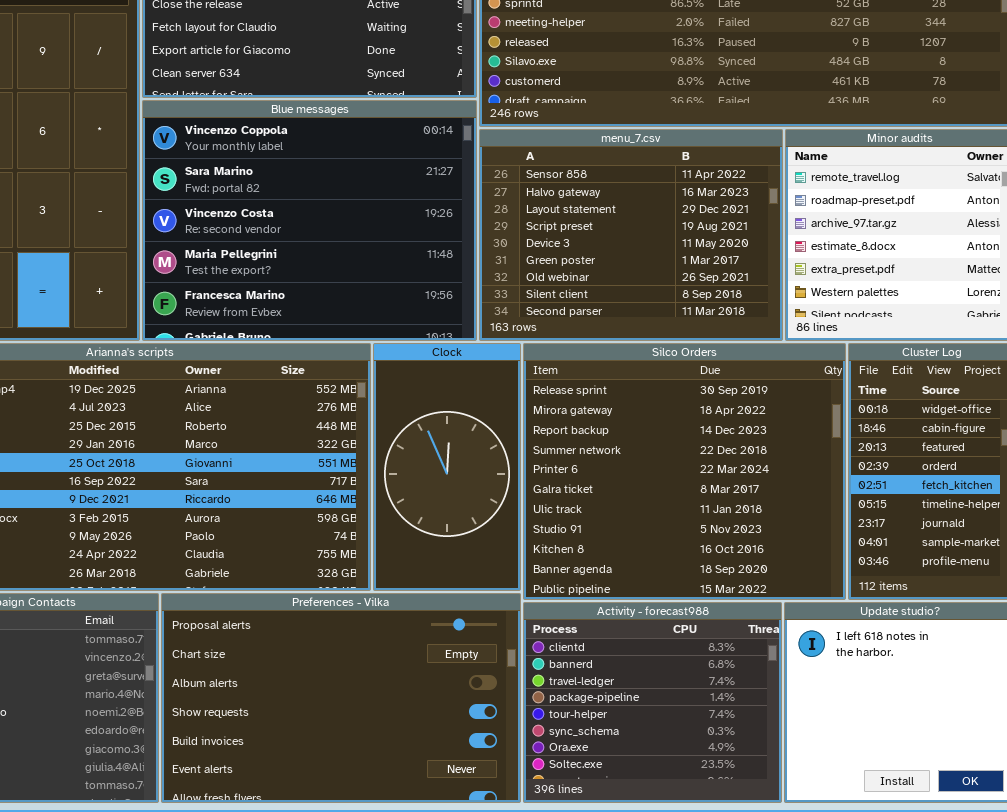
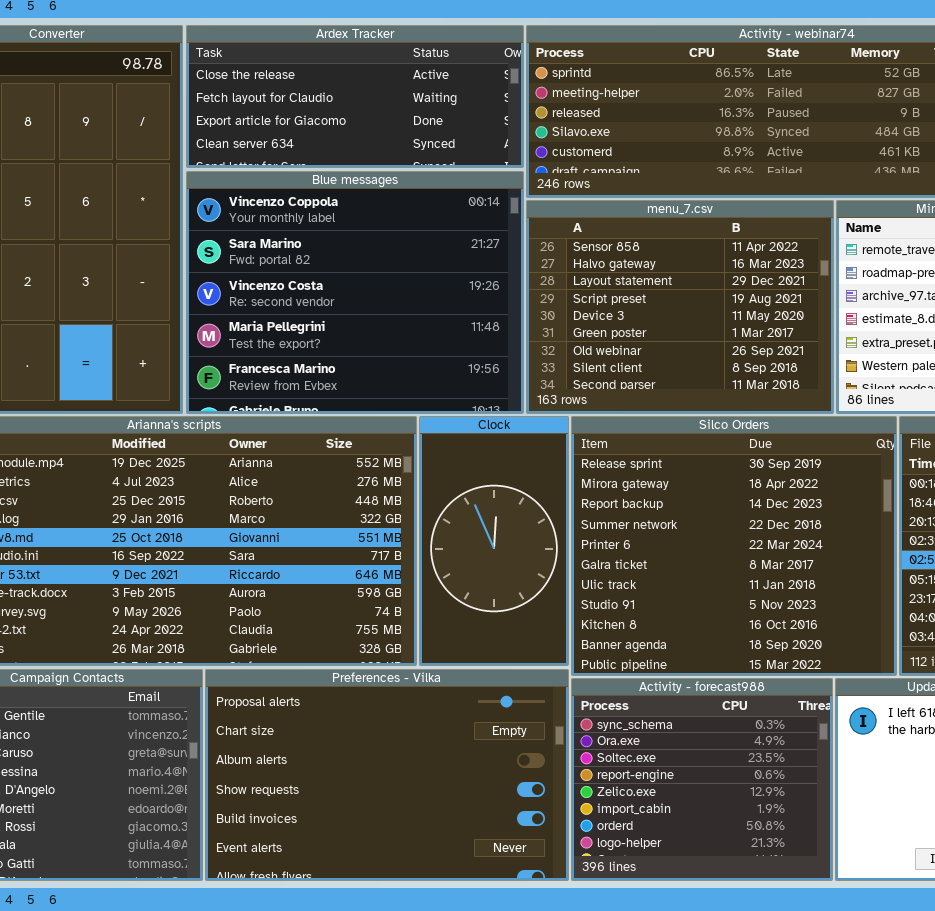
Activity - forecast988: [523,602,782,803] -> [571,678,833,881], scrolled down 5 rows

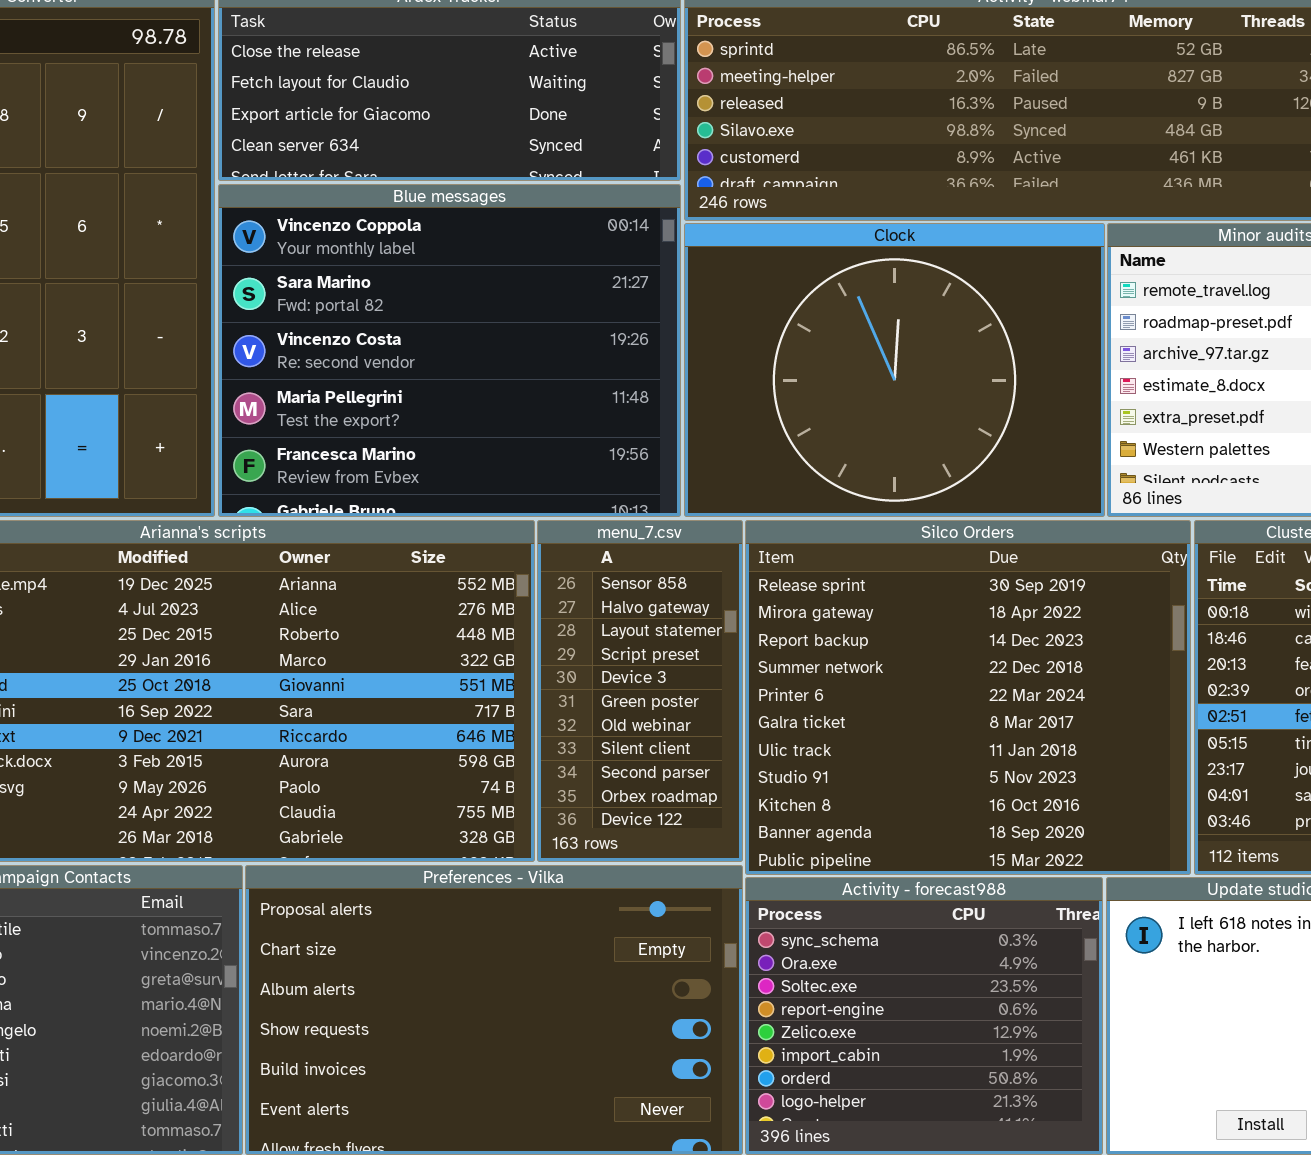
menu_7.csv: [526,200,834,414] -> [537,520,743,862], moved, resized
Clock: [419,416,569,666] -> [684,223,1105,517], moved, resized

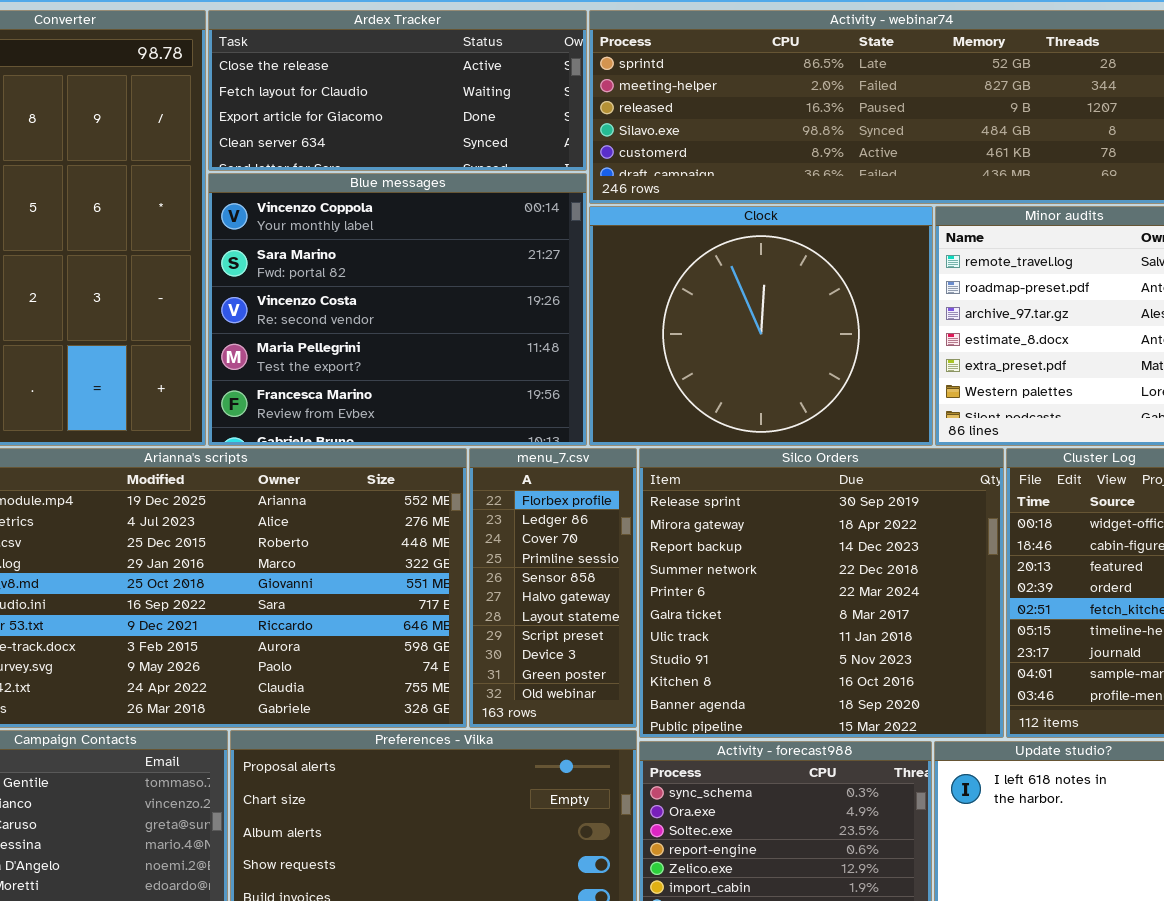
menu_7.csv: [537,520,743,862] -> [469,448,637,728], scrolled up 4 rows

